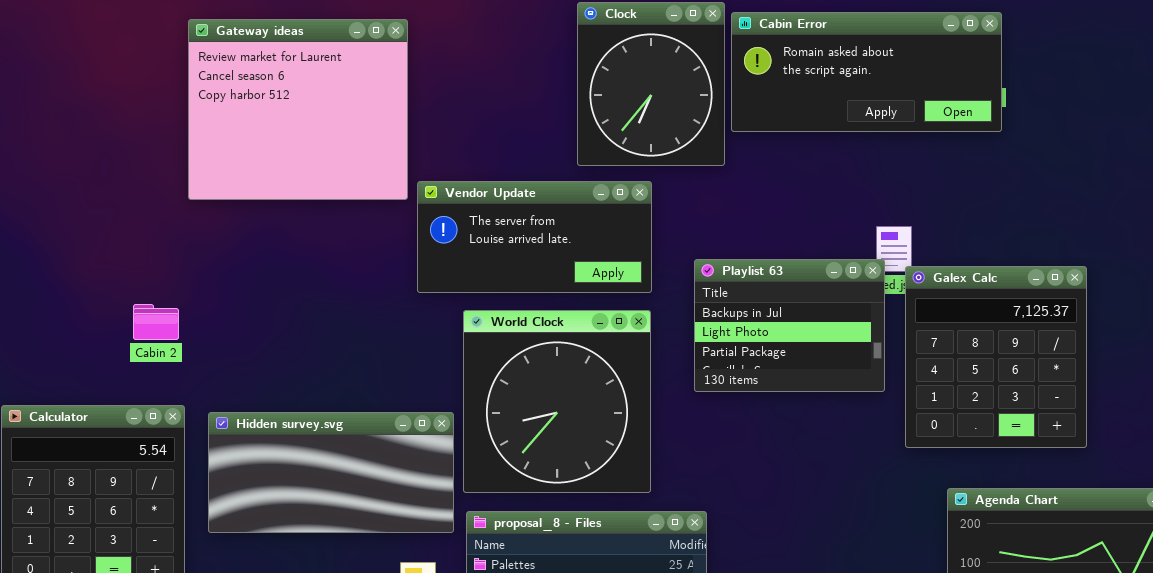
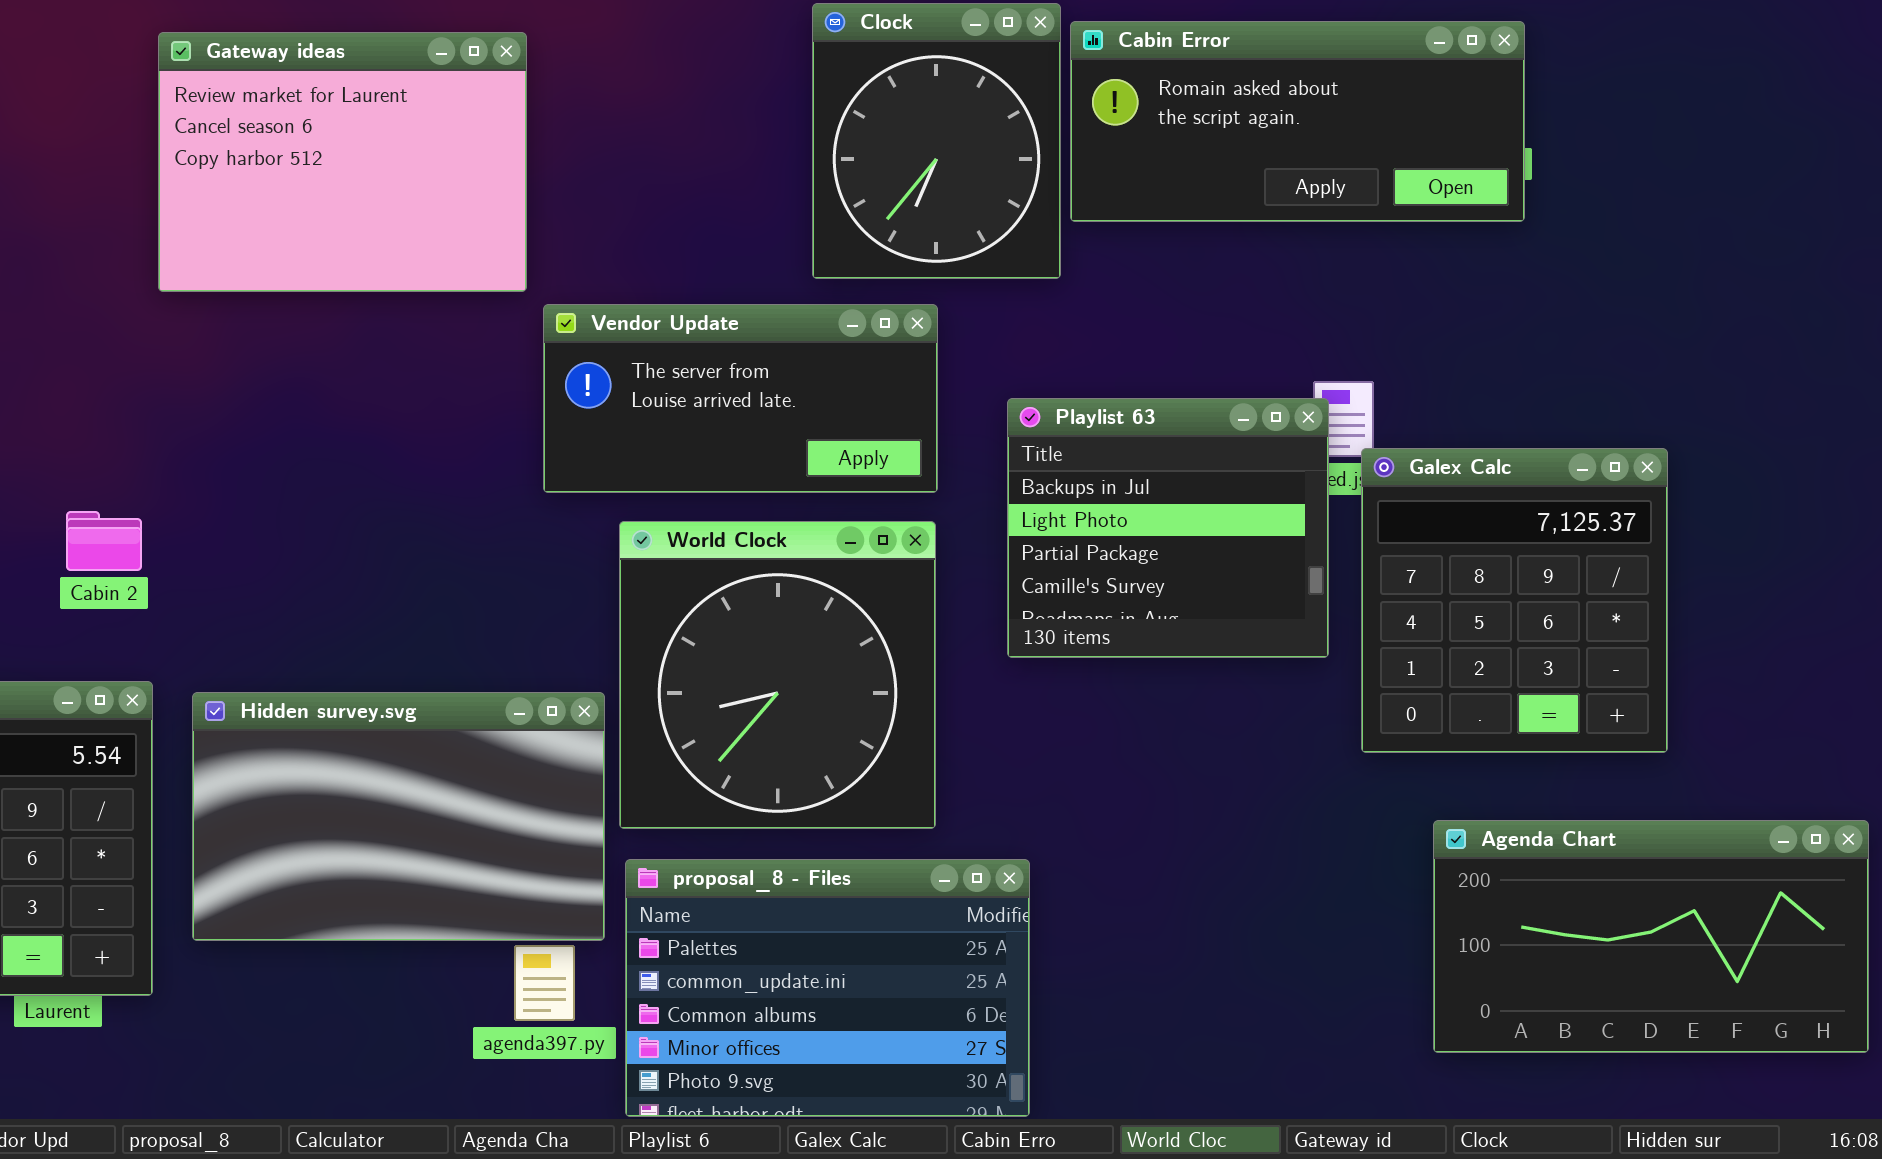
Gateway ideas: [188,19,408,200] -> [158,32,527,292], resized
Playlist 63: [694,259,885,392] -> [1007,398,1329,658], resized
Hidden survey.svg: [208,412,454,533] -> [192,692,605,941], resized

